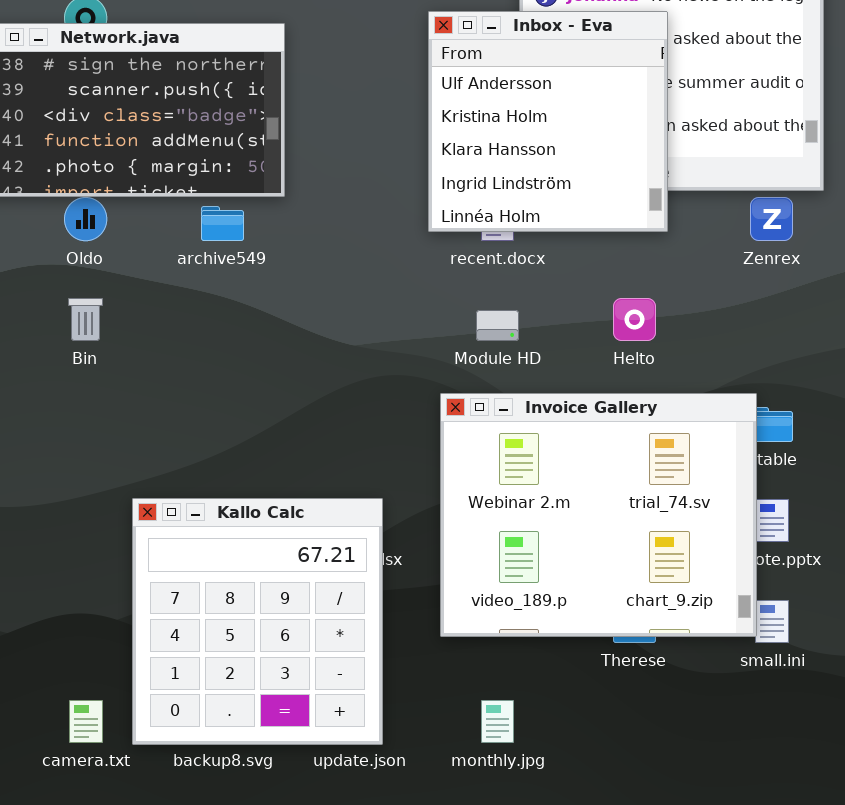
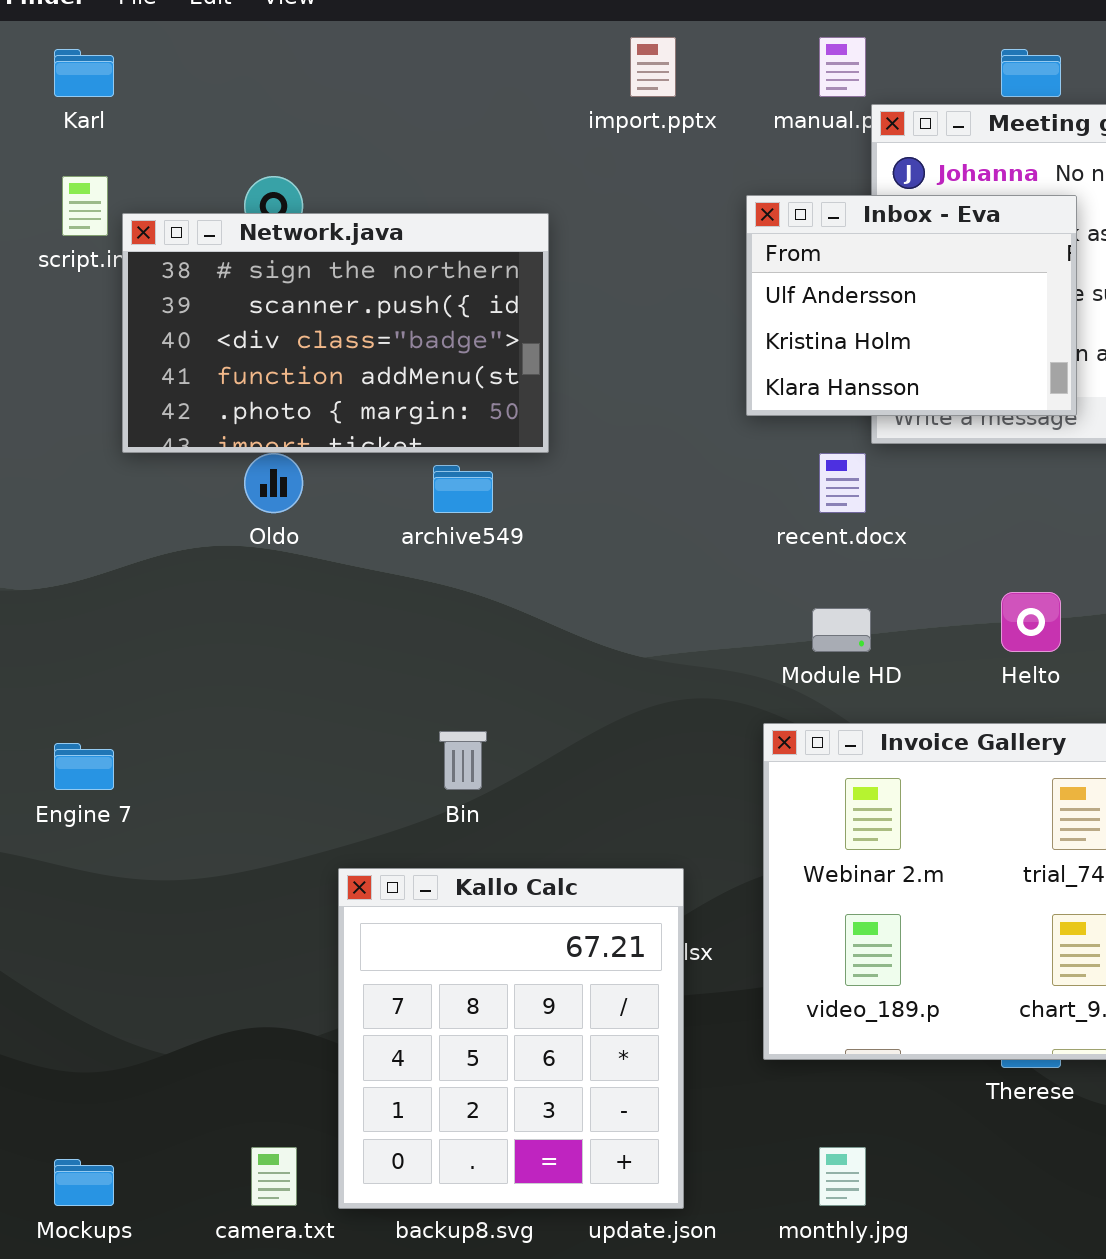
Inbox - Eva: [428,11,668,232] -> [746,195,1077,416], resized
Bin: [68,298,103,341] -> [439,731,487,790], moved

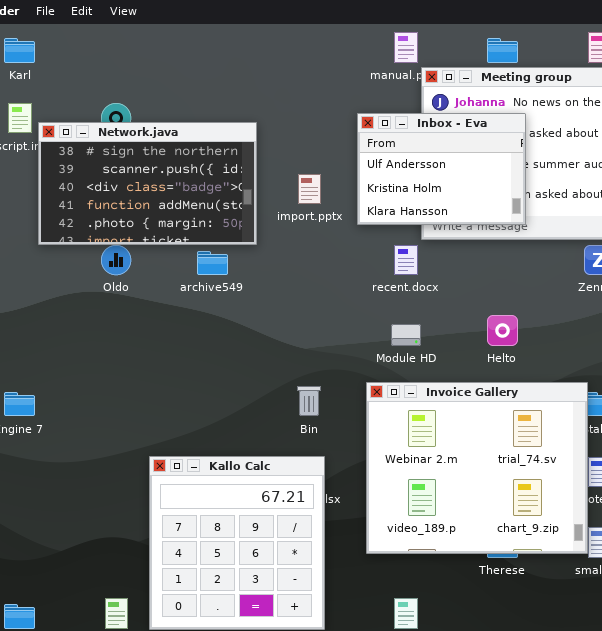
import.pptx: [630,37,676,97] -> [298,174,321,204], moved
Bin: [439,731,487,790] -> [297,386,321,416], moved

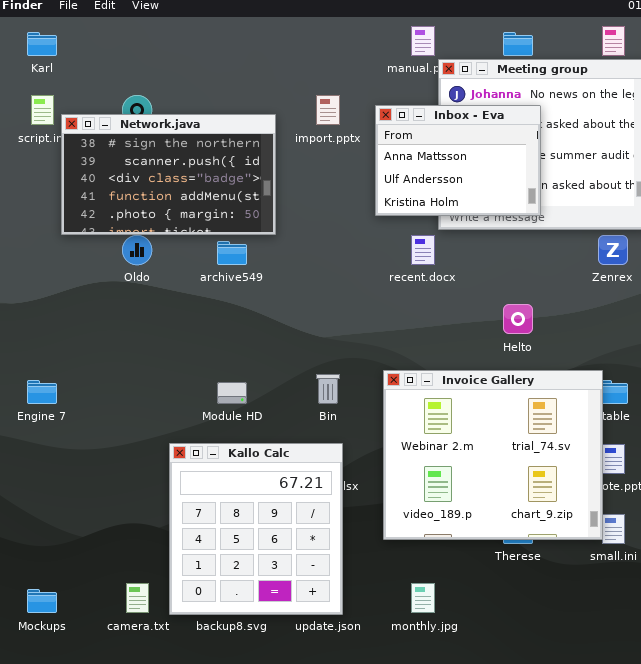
Inbox - Eva: [357,113,526,225] -> [375,105,541,216], scrolled up 1 row
import.pptx: [298,174,321,204] -> [316,95,340,125], moved
Module HD: [391,324,421,346] -> [217,382,247,404], moved

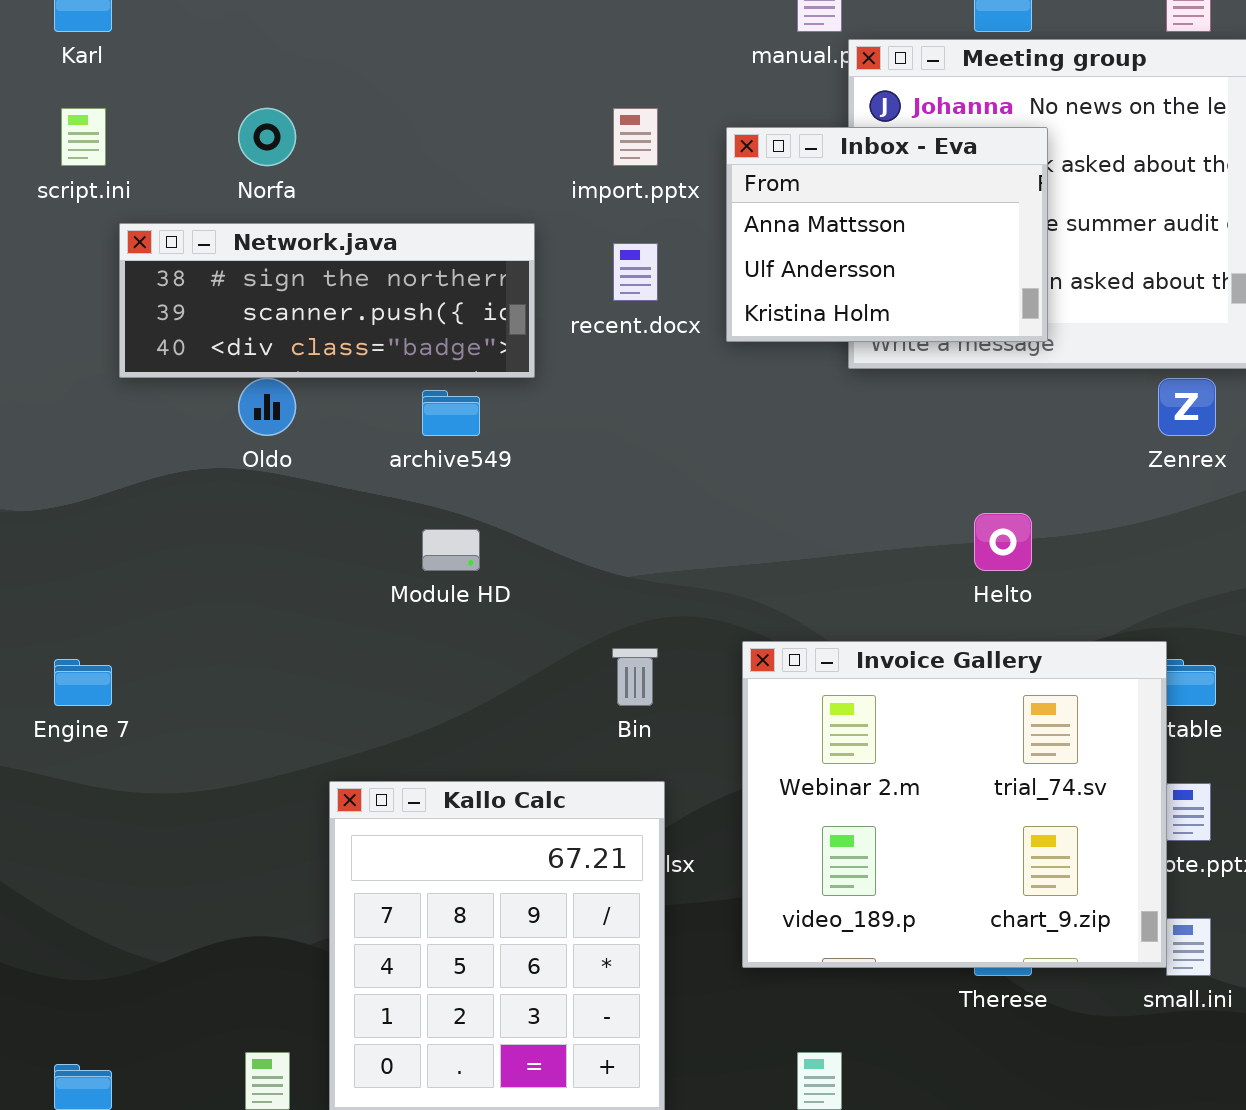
Network.java: [61,114,276,235] -> [119,223,535,378], resized
recent.docx: [411,235,435,265] -> [613,243,658,301], moved
Module HD: [217,382,247,404] -> [422,529,480,571], moved

